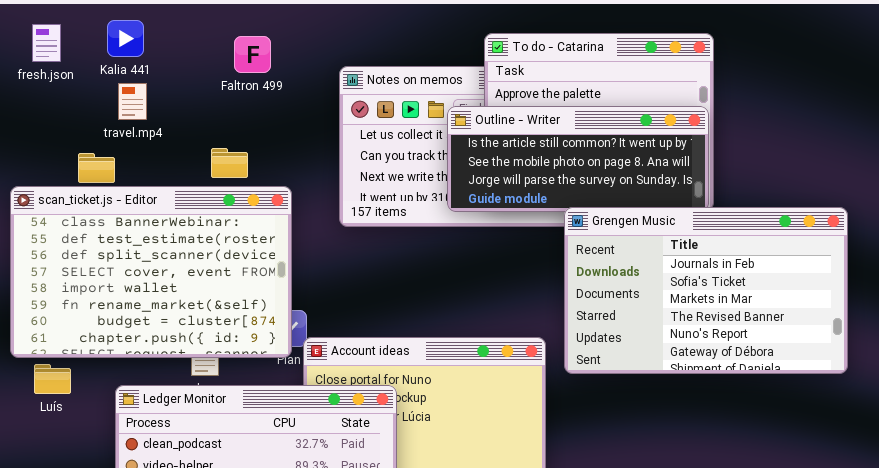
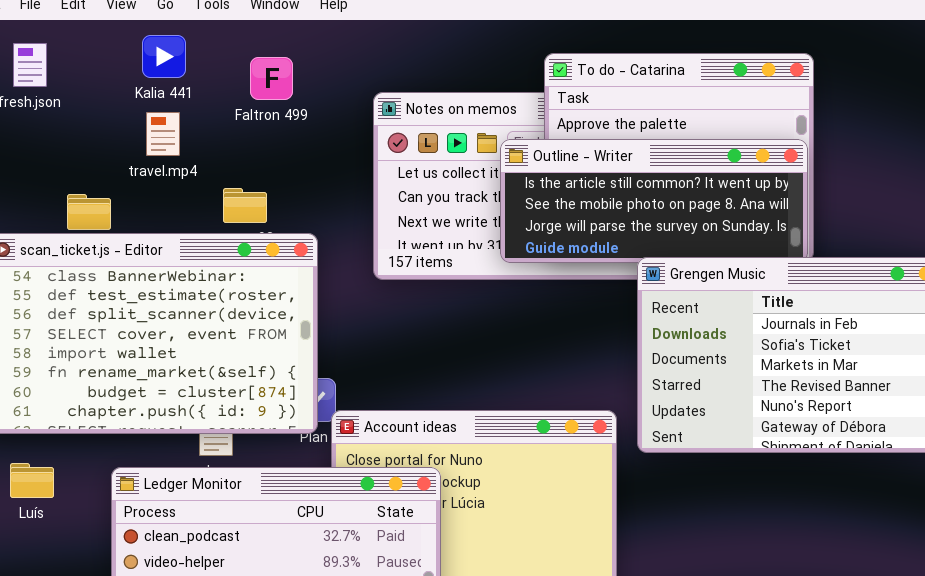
Kalia 441: [107,20,144,57] -> [142,35,186,78], moved
travel.mp4: [118,83,147,120] -> [146,112,180,156], moved
Luís: [34,364,71,394] -> [10,463,54,498], moved

